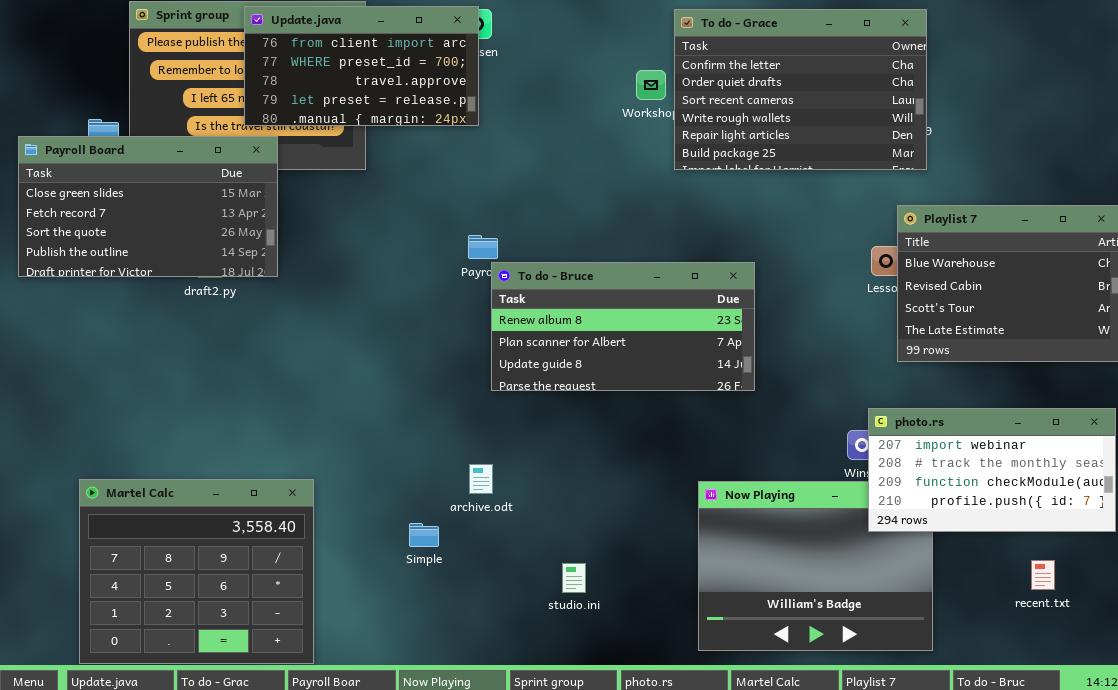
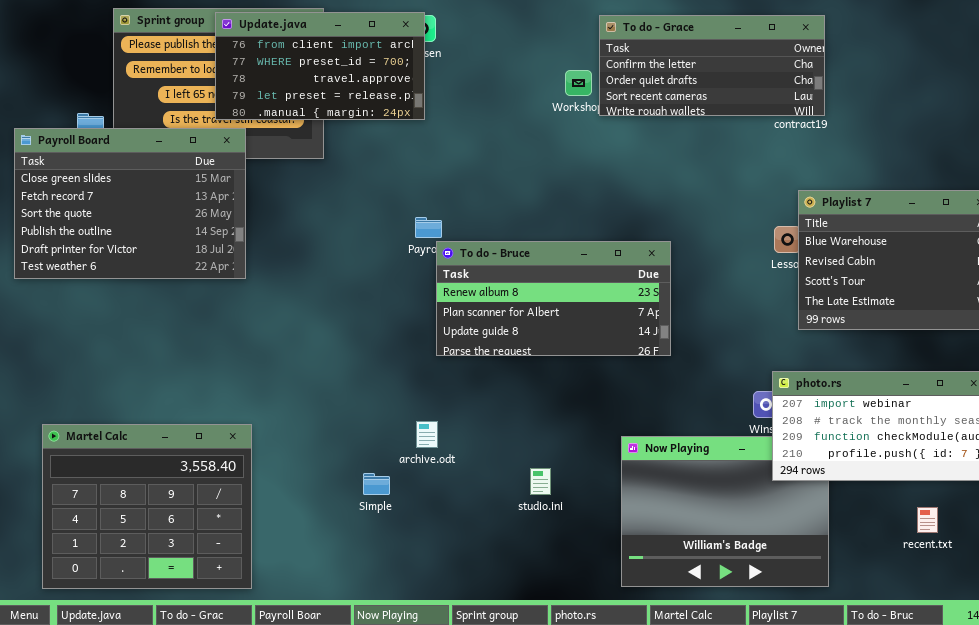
To do - Grace: [674,9,927,170] -> [599,15,825,116], resized
Payroll Board: [18,136,278,277] -> [14,128,246,279], resized
Martel Calc: [79,479,314,664] -> [42,424,252,589], moved
studio.ini: [562,563,586,593] -> [530,468,551,495], moved

